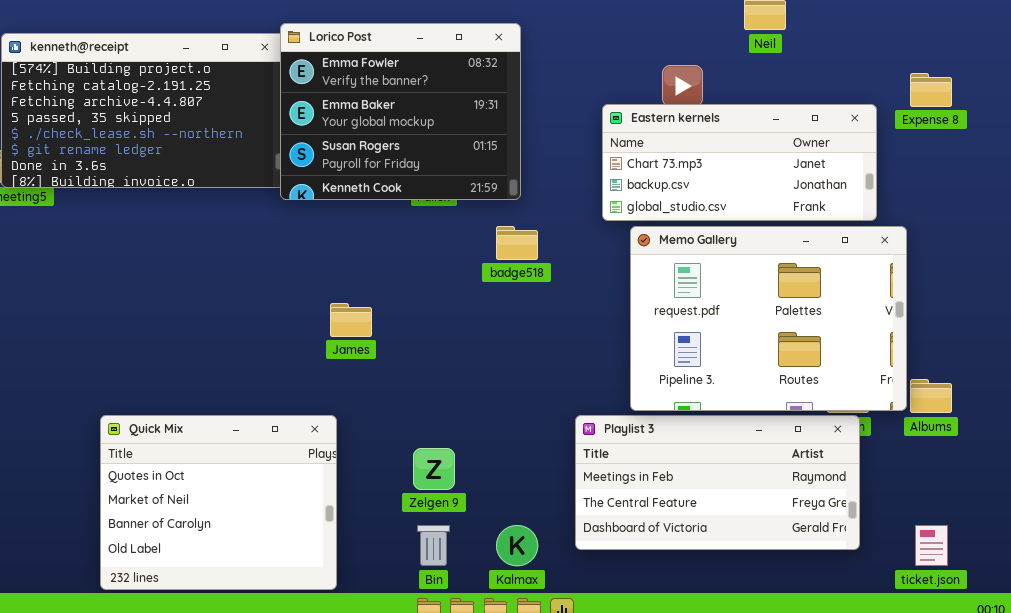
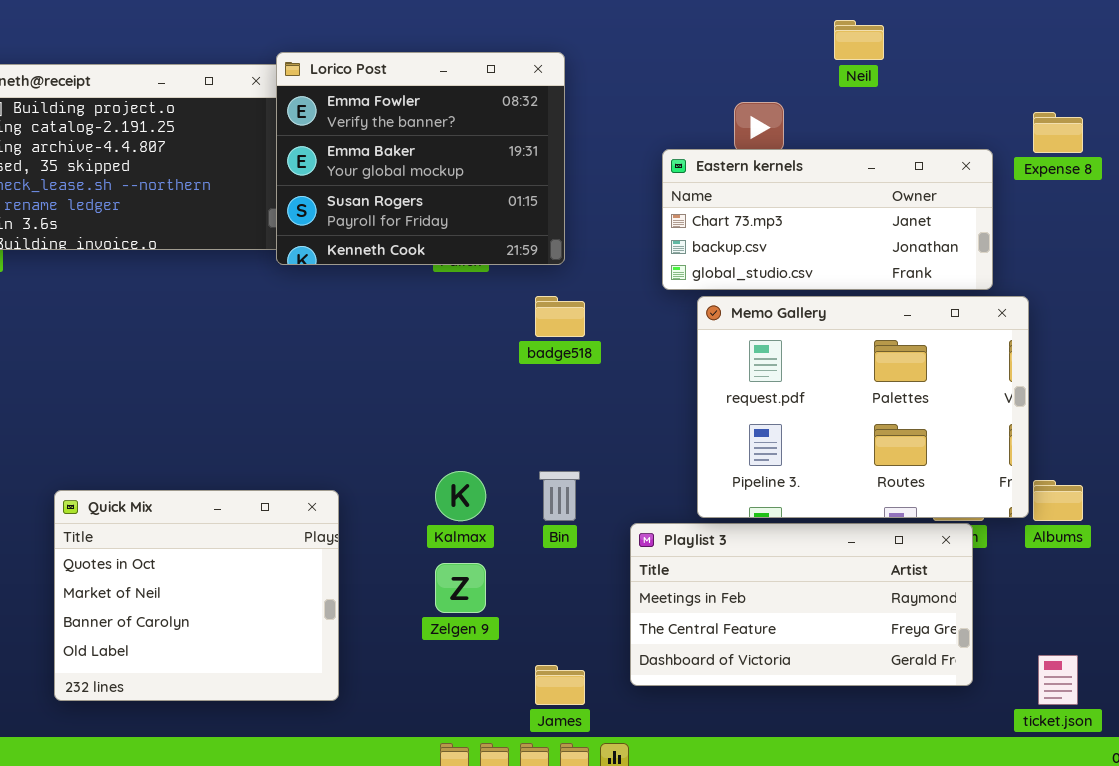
James: [330,303,372,337] -> [535,665,585,705], moved
Quick Mix: [100,415,337,590] -> [54,490,339,701], moved
Bin: [417,525,450,566] -> [539,471,580,521], moved
Kalmax: [496,525,538,566] -> [435,471,486,521], moved

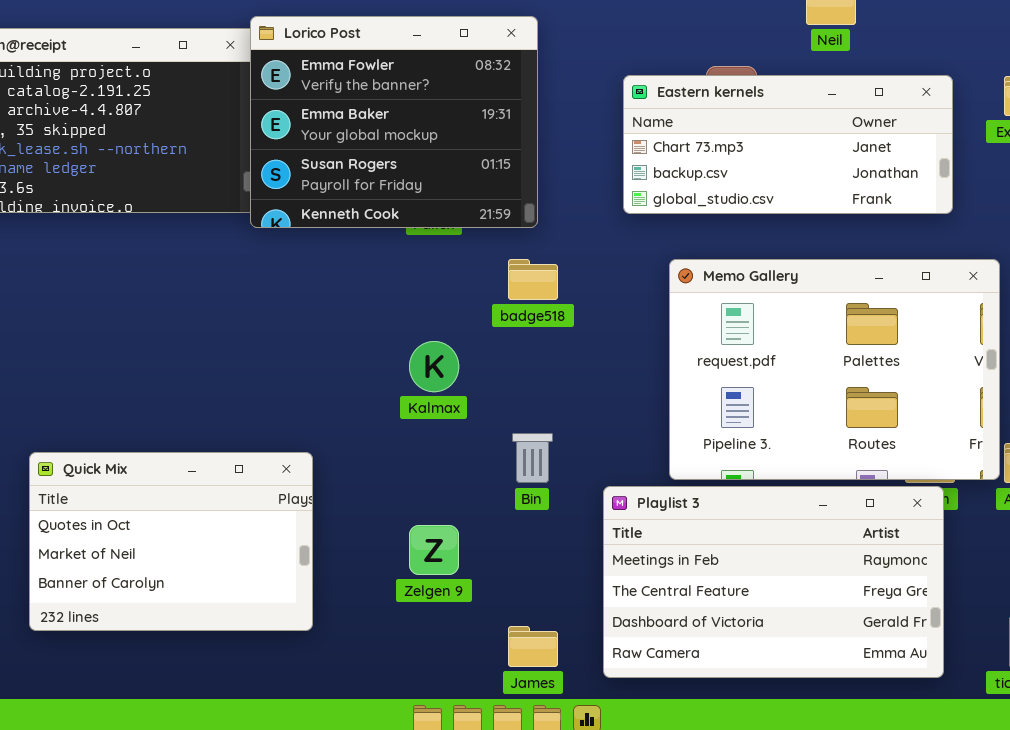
Eastern kernels: [662,149,993,290] -> [623,75,953,214], moved
Kalmax: [435,471,486,521] -> [409,341,459,392], moved
Quick Mix: [54,490,339,701] -> [29,452,313,631], resized
Playlist 3: [630,523,973,686] -> [603,486,944,678], resized

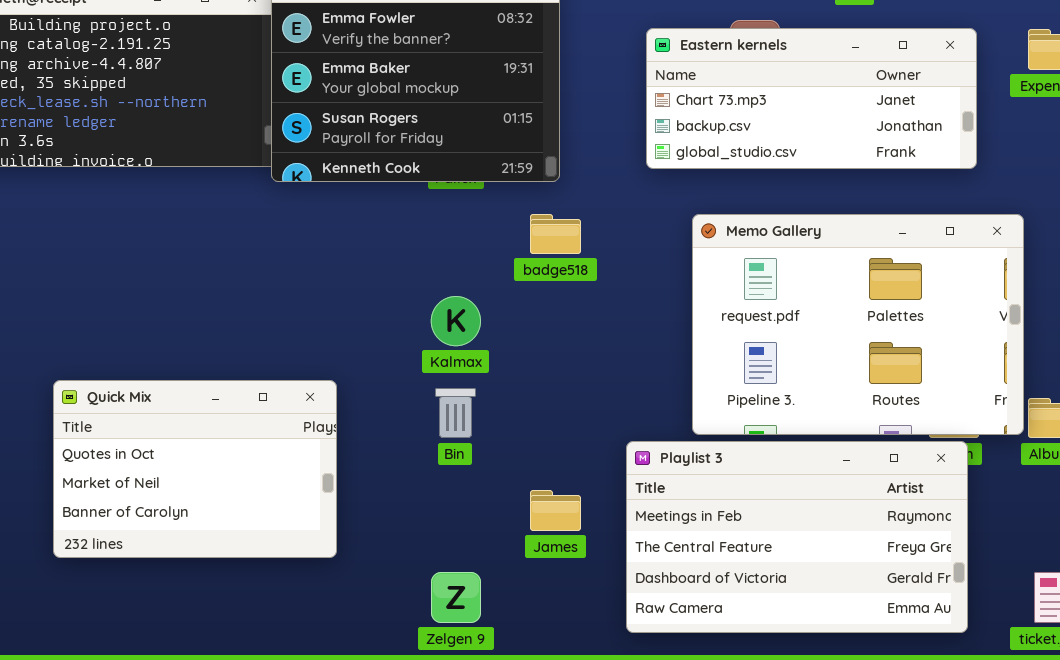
Bin: [512,433,553,483] -> [435,388,476,438], moved
Quick Mix: [29,452,313,631] -> [53,380,337,558], moved
Zelgen 9: [409,525,459,575] -> [431,572,481,623], moved
James: [508,626,558,667] -> [530,490,581,531], moved

